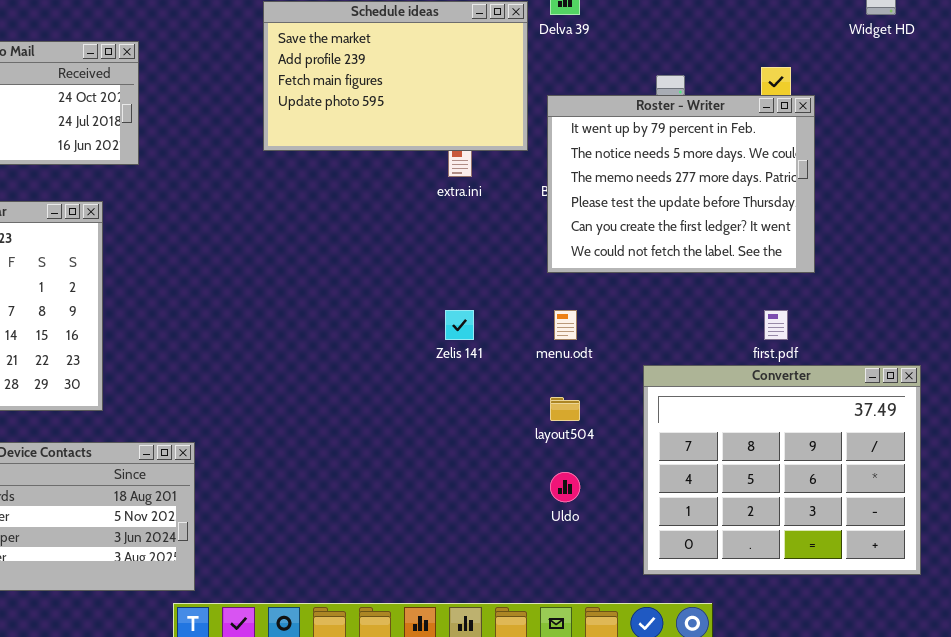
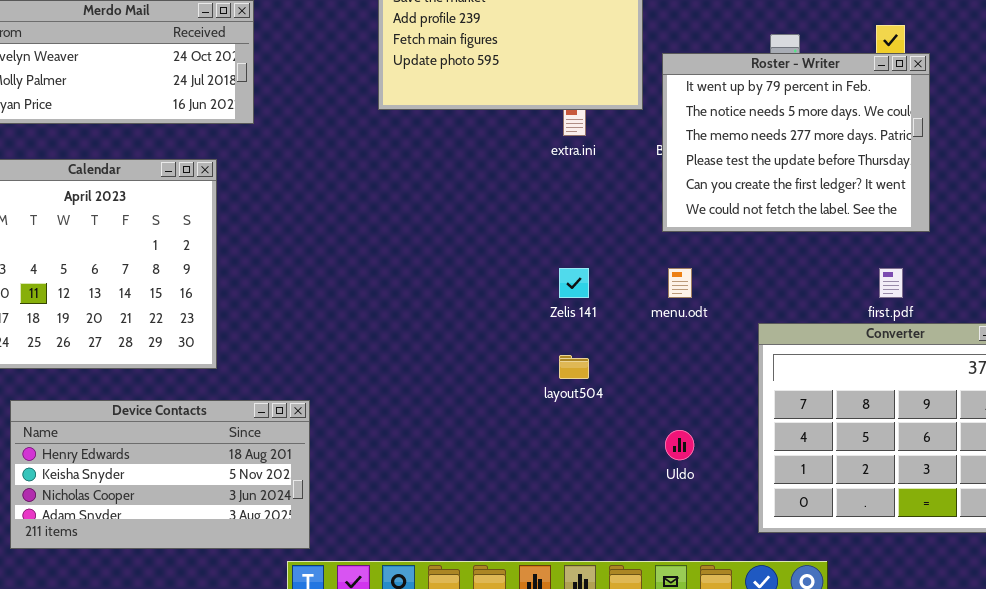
layout504: [550,397,580,421] -> [559,355,589,379], moved

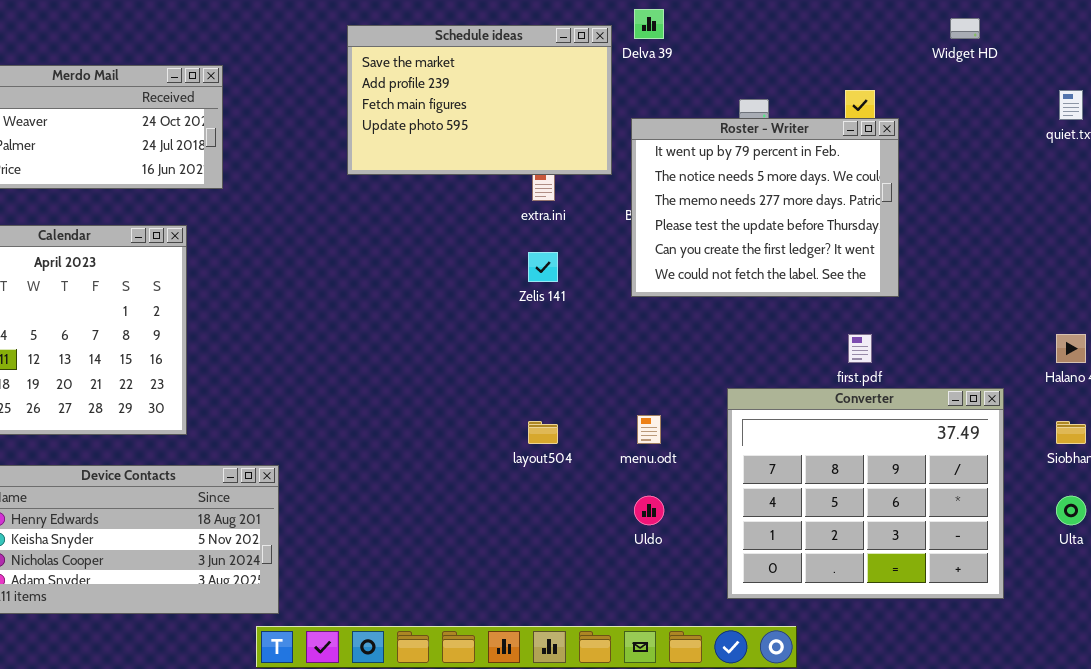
Zelis 141: [559,268,589,298] -> [528,252,558,282], moved
menu.odt: [668,268,692,298] -> [637,415,661,444], moved

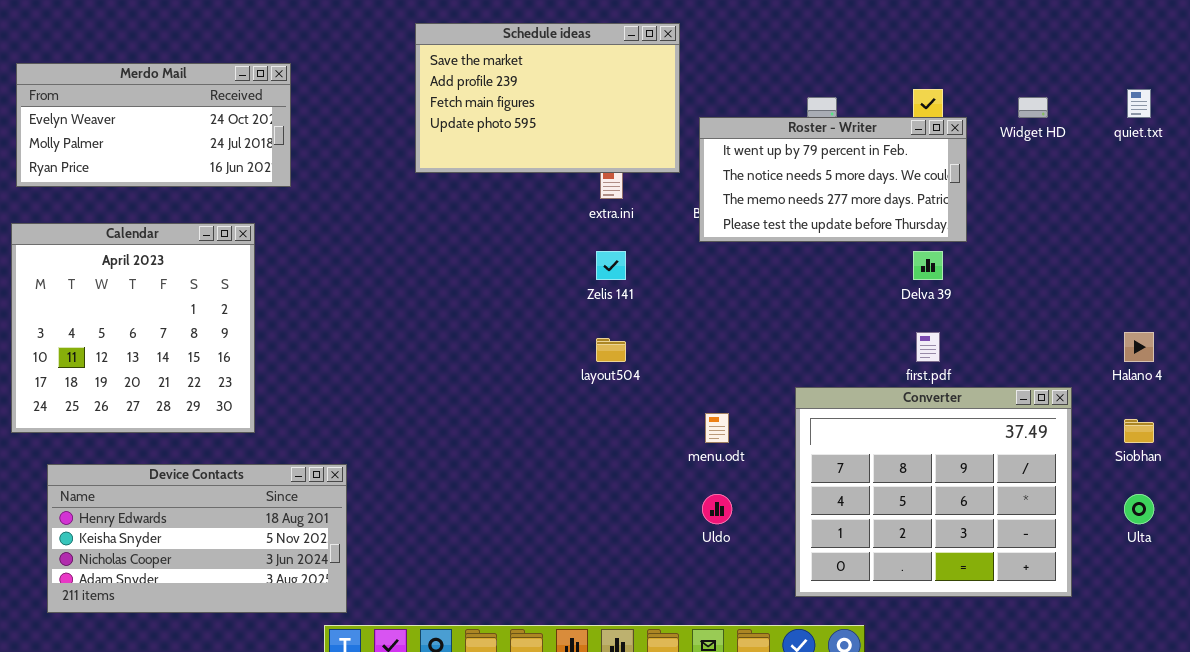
Delva 39: [634,9,664,39] -> [913,251,943,280], moved
Widget HD: [950,18,980,39] -> [1018,97,1048,118], moved
Roster - Writer: [631,118,899,297] -> [699,117,967,242], resized
layout504: [528,421,558,444] -> [596,338,626,362], moved

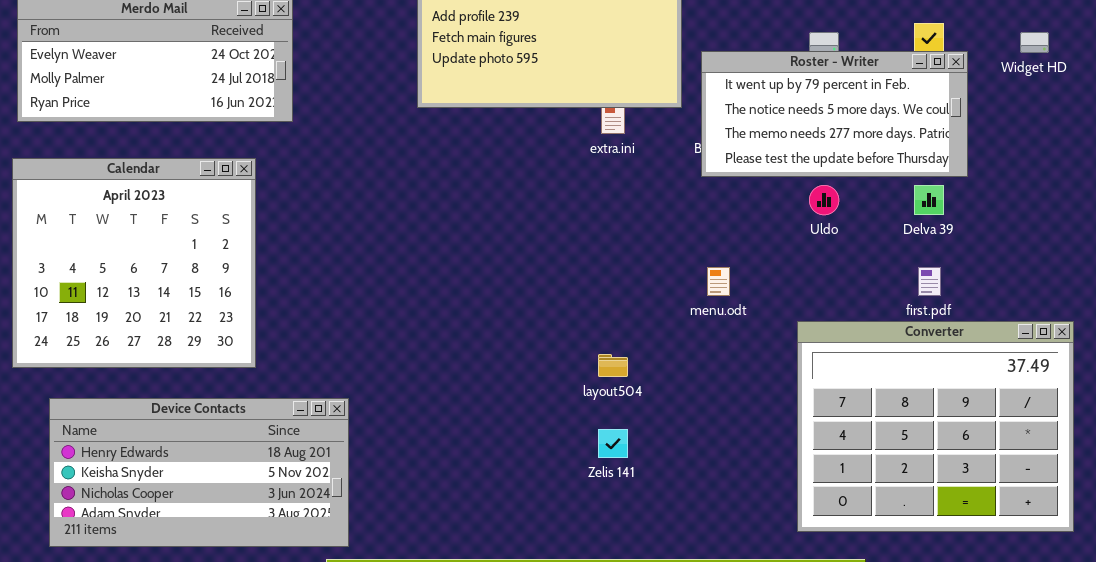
Zelis 141: [596,251,626,280] -> [598,429,628,458], moved
layout504: [596,338,626,362] -> [598,354,628,377], moved
menu.odt: [705,413,729,443] -> [707,267,730,296], moved
Uldo: [702,494,732,524] -> [809,185,839,215], moved

